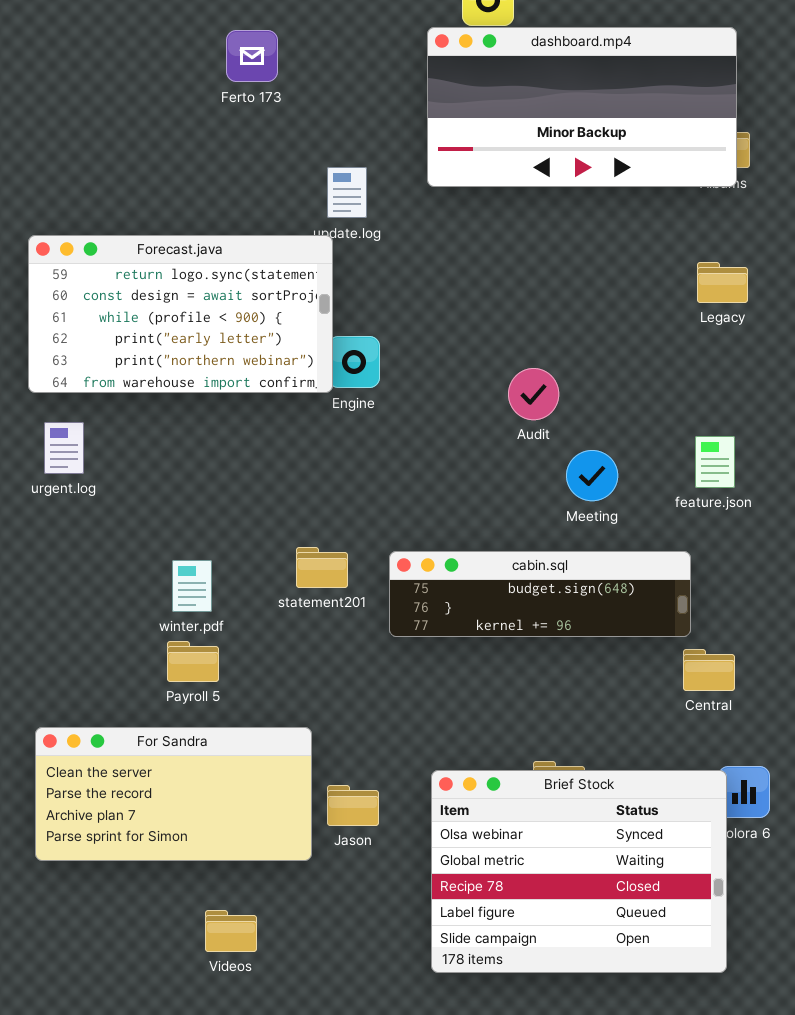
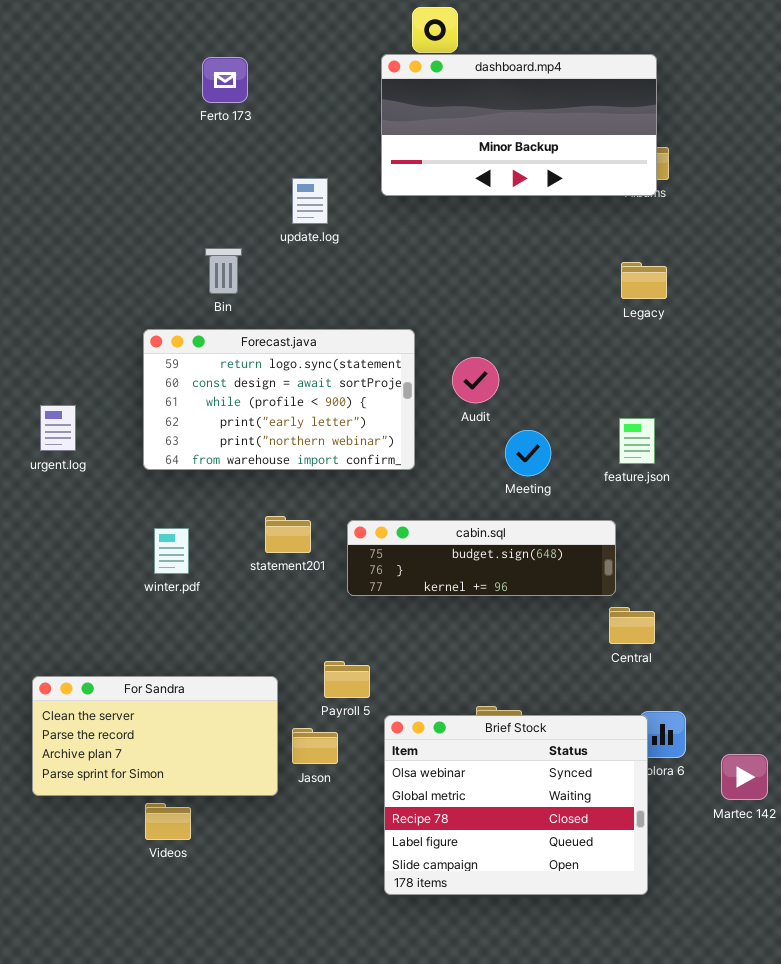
Forecast.java: [28,235,333,393] -> [143,329,415,470], moved
Payroll 5: [167,641,219,682] -> [324,661,370,698], moved
Videos: [205,910,257,952] -> [145,803,191,840], moved

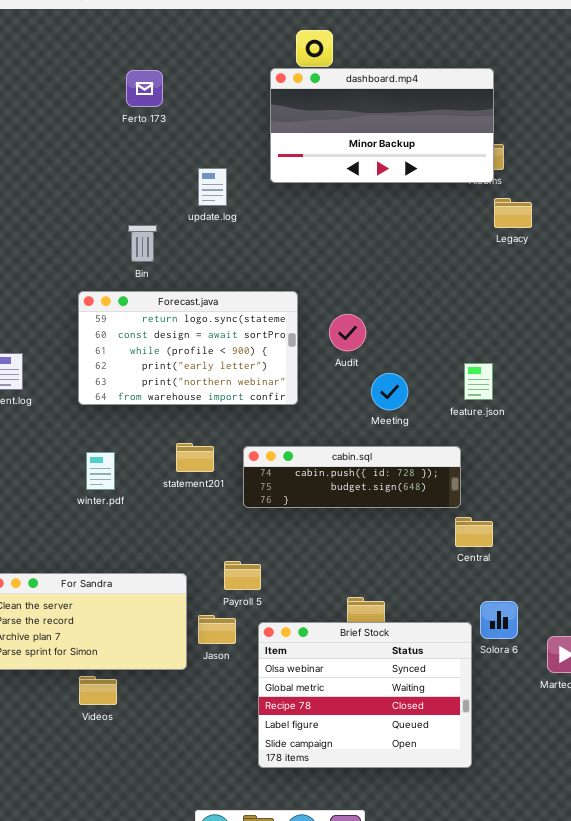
Legacy: [621,262,667,299] -> [494,198,532,228], moved
cabin.sql: [347,520,616,596] -> [243,446,461,508], scrolled up 1 row
Brief Stock: [384,715,648,895] -> [258,622,472,768], moved

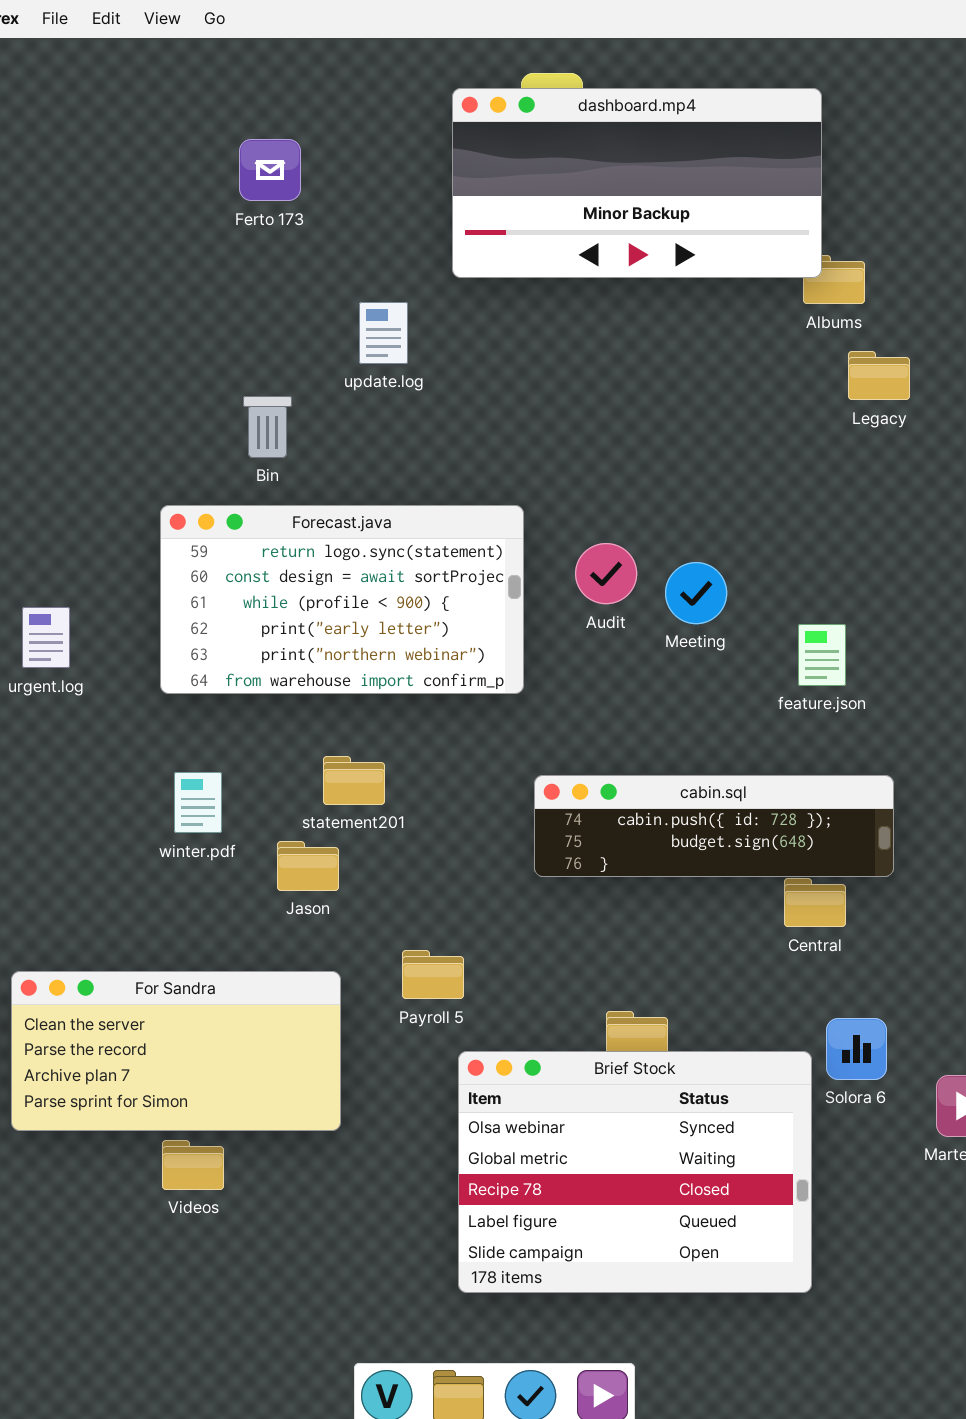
dashboard.mp4: [270,68,494,183] -> [452,88,822,278], moved
Meeting: [371,373,408,410] -> [665,562,727,624], moved
cabin.sql: [243,446,461,508] -> [534,775,894,877], moved
Jason: [198,615,236,644] -> [277,841,339,891], moved

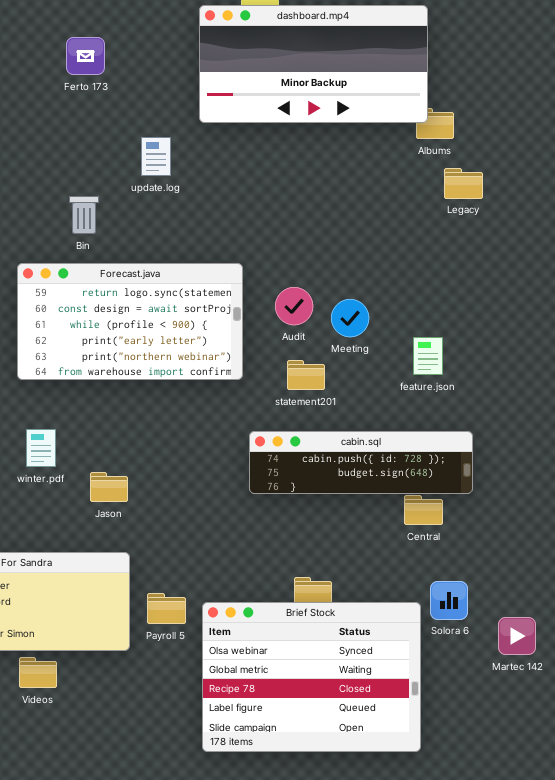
statement201: [323,756,385,805] -> [287,360,325,390], moved
Payroll 5: [402,950,464,999] -> [147,593,186,624], moved

